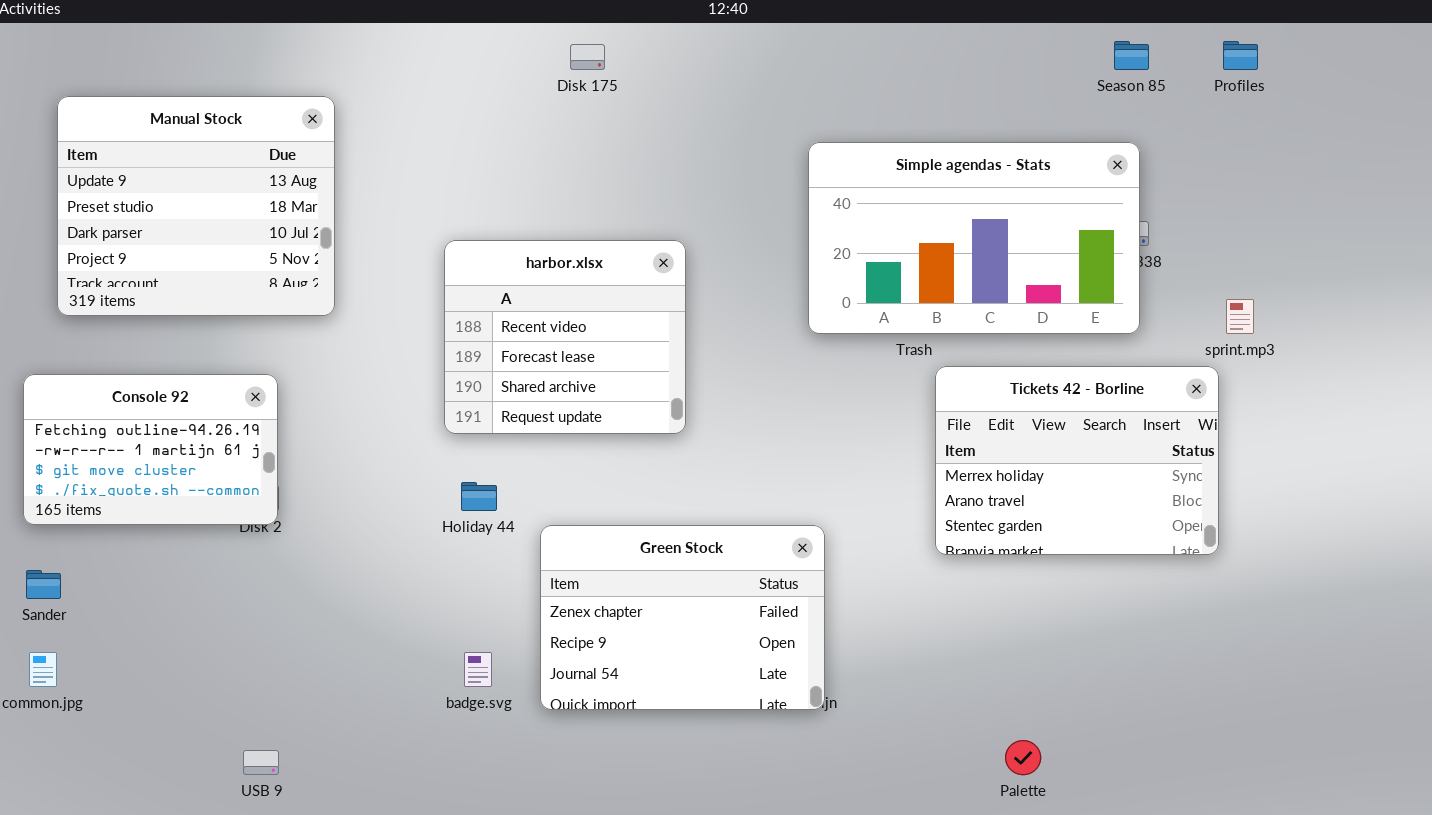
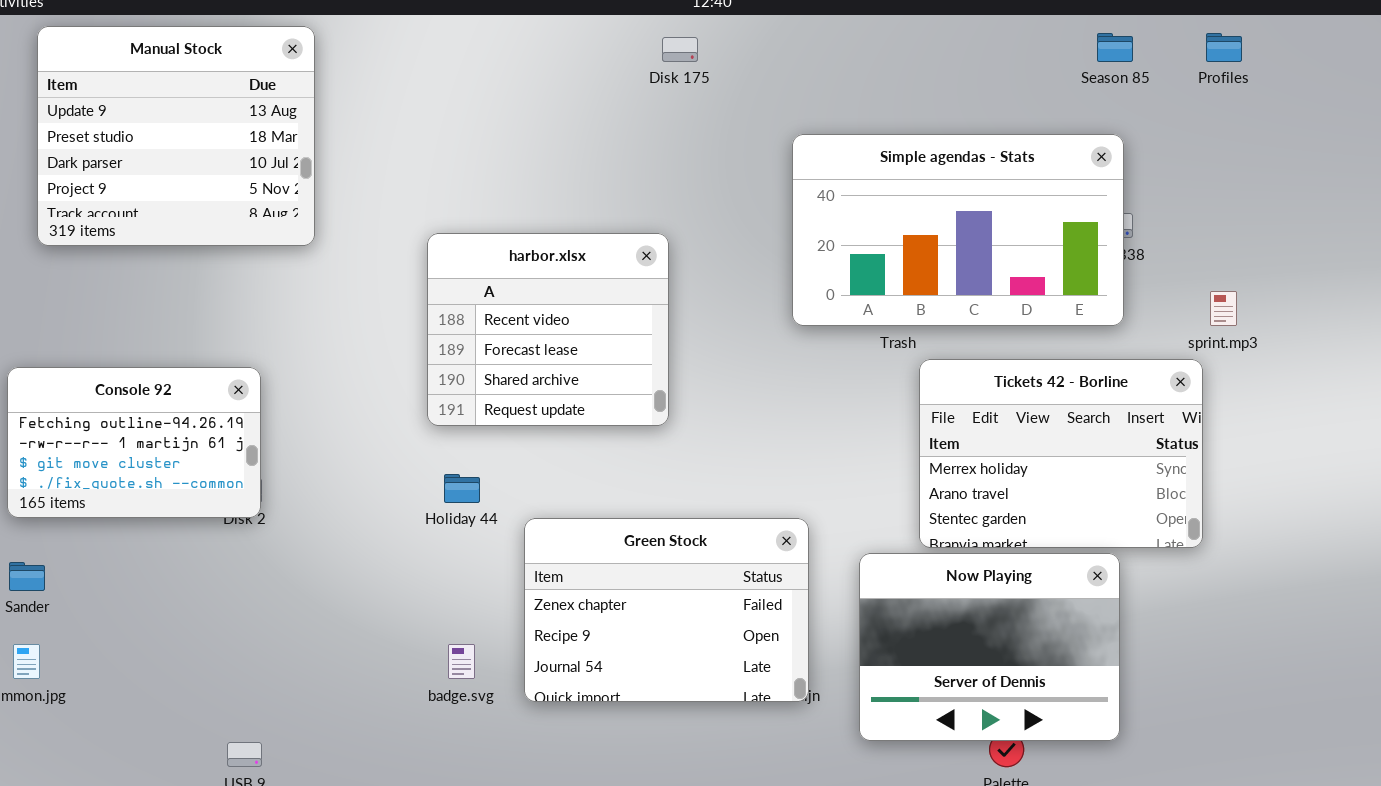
Disk 175: [570,44,605,70] -> [662,37,698,62], moved
Manual Stock: [57,96,335,316] -> [37,26,315,246], moved
Now Playing: none -> [859,553,1120,741], opened

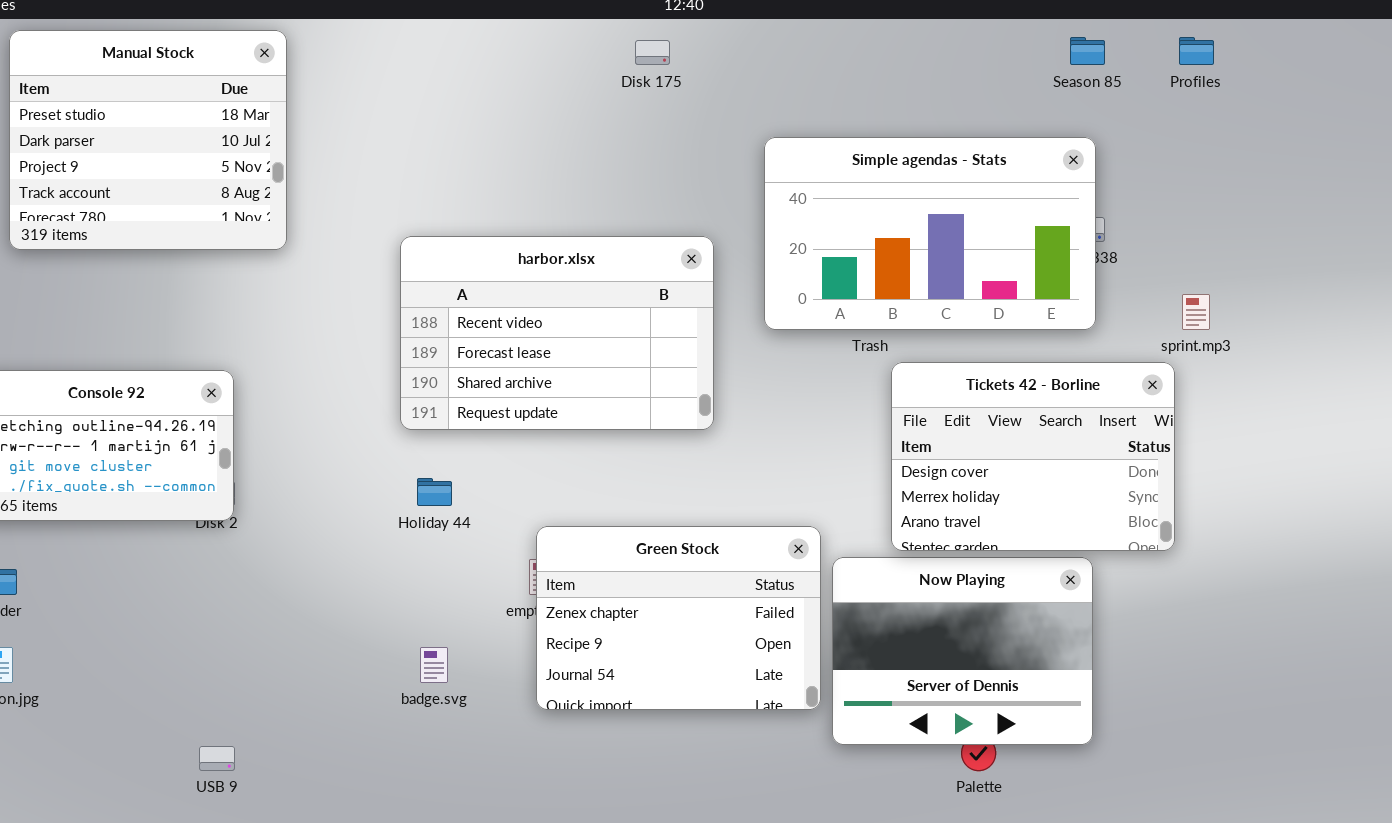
Manual Stock: [37,26,315,246] -> [9,30,287,250], scrolled down 1 row
harbor.xlsx: [427,233,669,426] -> [400,236,714,430], resized
Tickets 42 - Borline: [919,359,1203,548] -> [891,362,1175,551], scrolled up 1 row
Green Stock: [524,518,809,702] -> [536,526,821,710], moved

